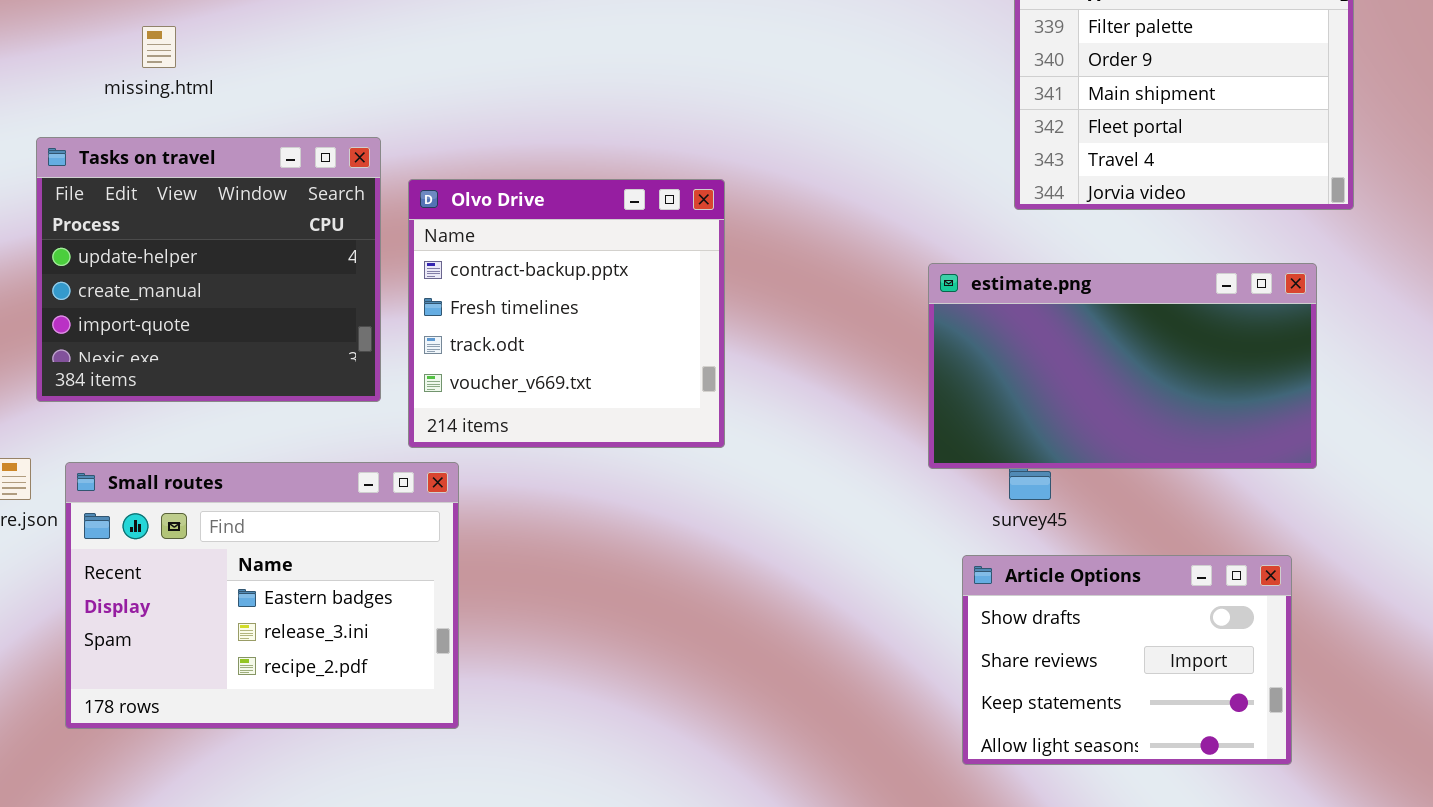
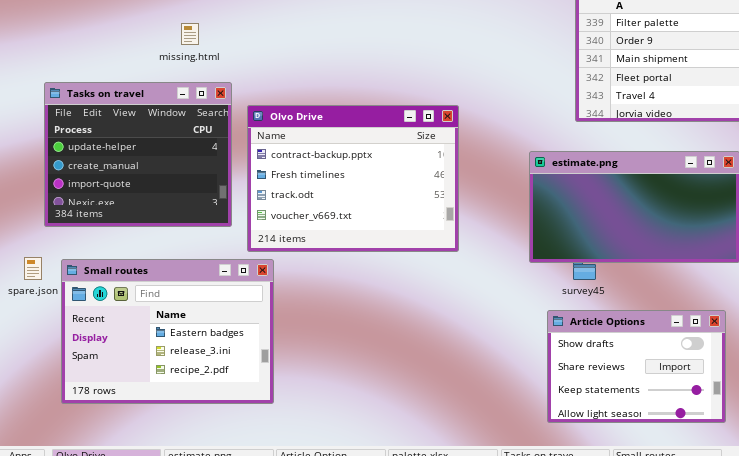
missing.html: [142,26,176,68] -> [181,23,199,45], moved
Olvo Drive: [408,179,725,448] -> [247,105,459,252], resized

